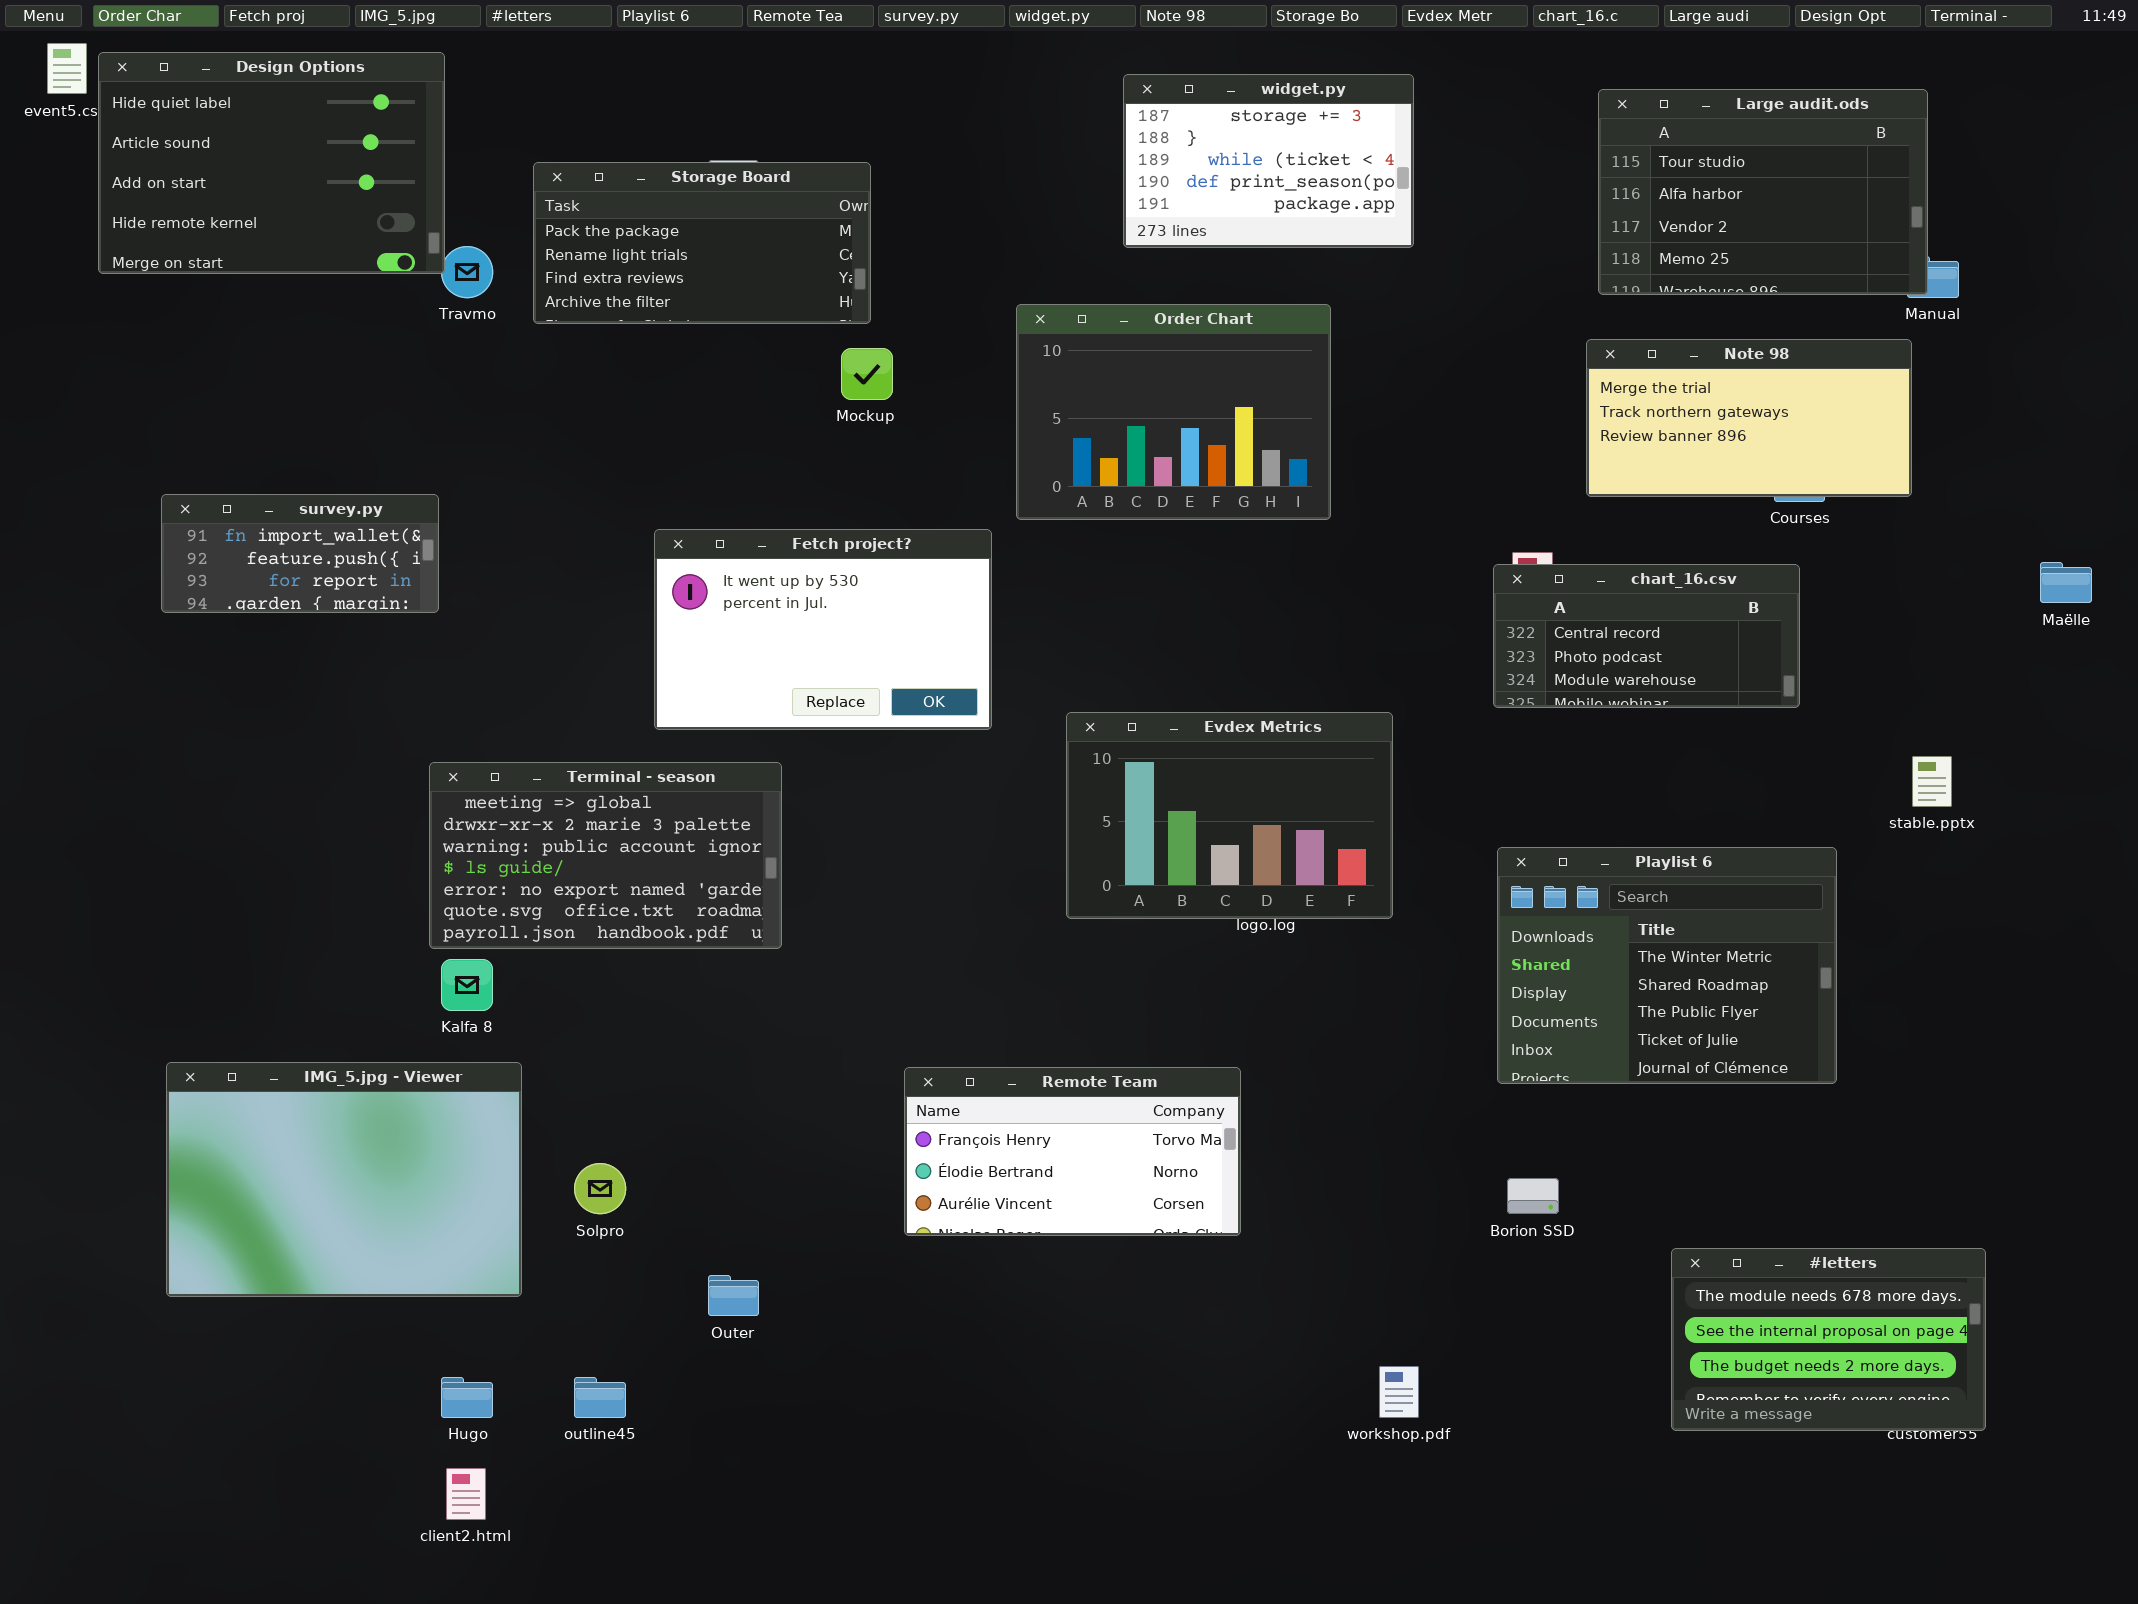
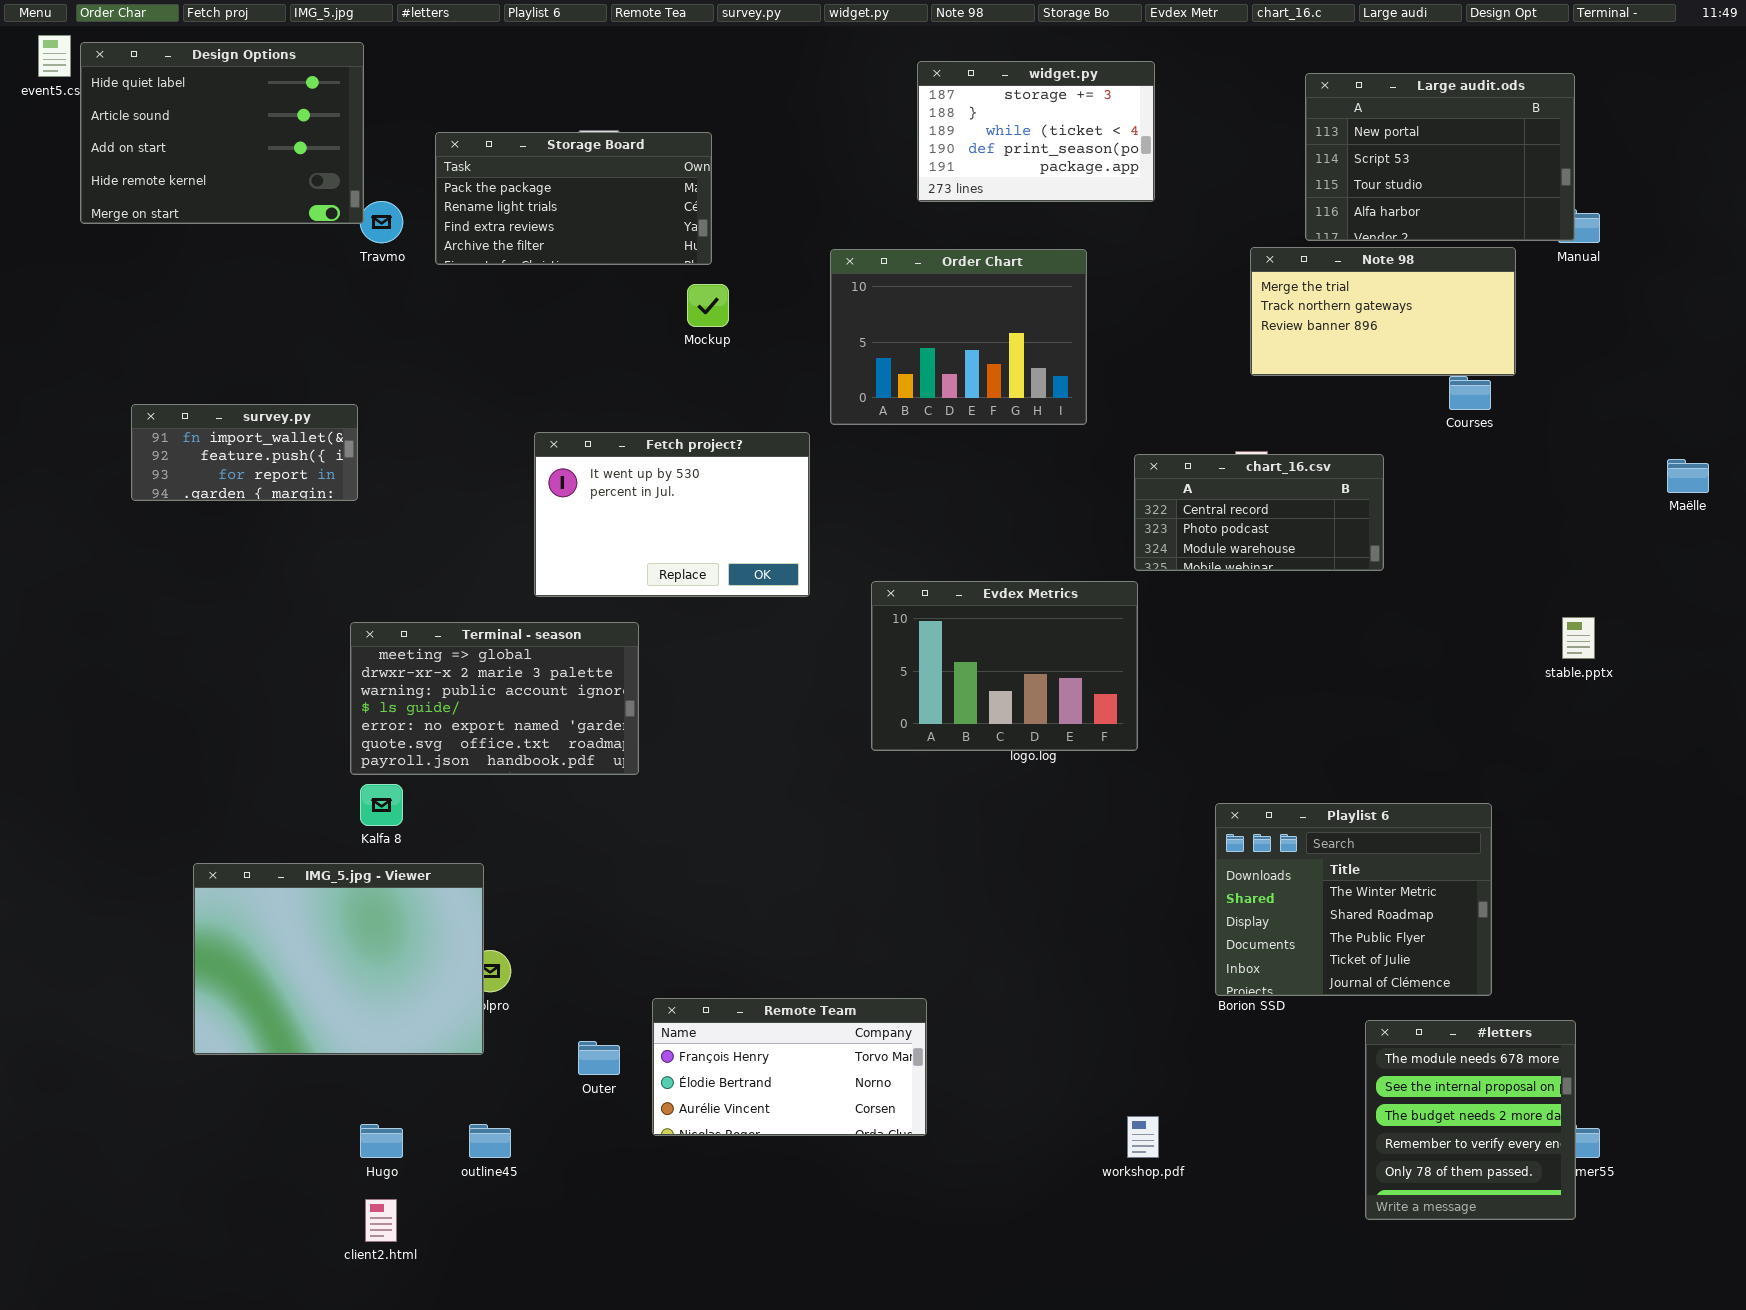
Large audit.ods: [1598,89,1928,295] -> [1305,73,1575,241], scrolled up 2 rows
Note 98: [1586,339,1912,497] -> [1250,247,1516,376], moved
chart_16.csv: [1493,564,1800,708] -> [1134,454,1384,571], moved
Playlist 6: [1497,847,1837,1084] -> [1215,803,1492,996], moved
IMG_5.jpg - Viewer: [166,1062,522,1297] -> [193,863,484,1055], moved
Remote Team: [904,1067,1241,1236] -> [652,998,927,1136], moved
#letters: [1671,1248,1986,1431] -> [1365,1020,1576,1220], resized

